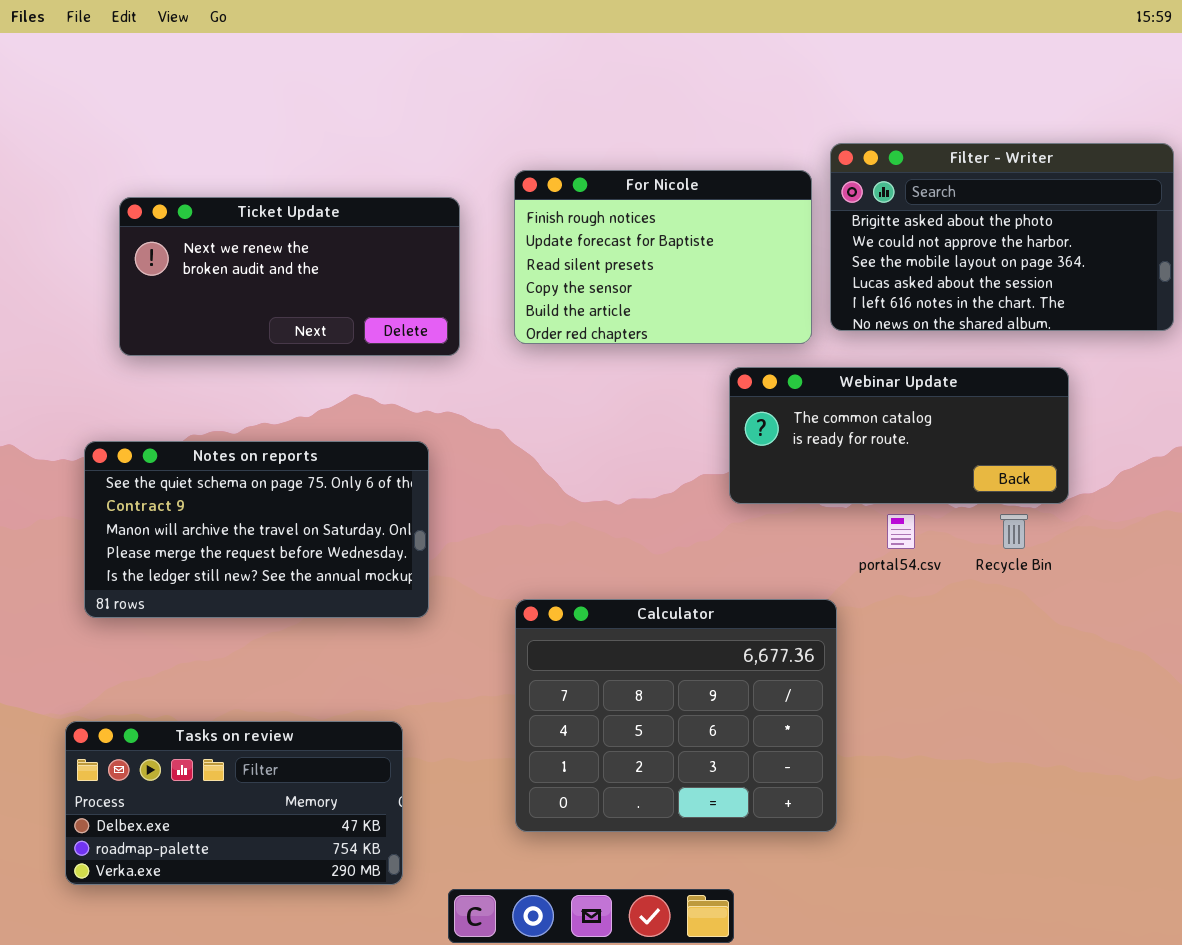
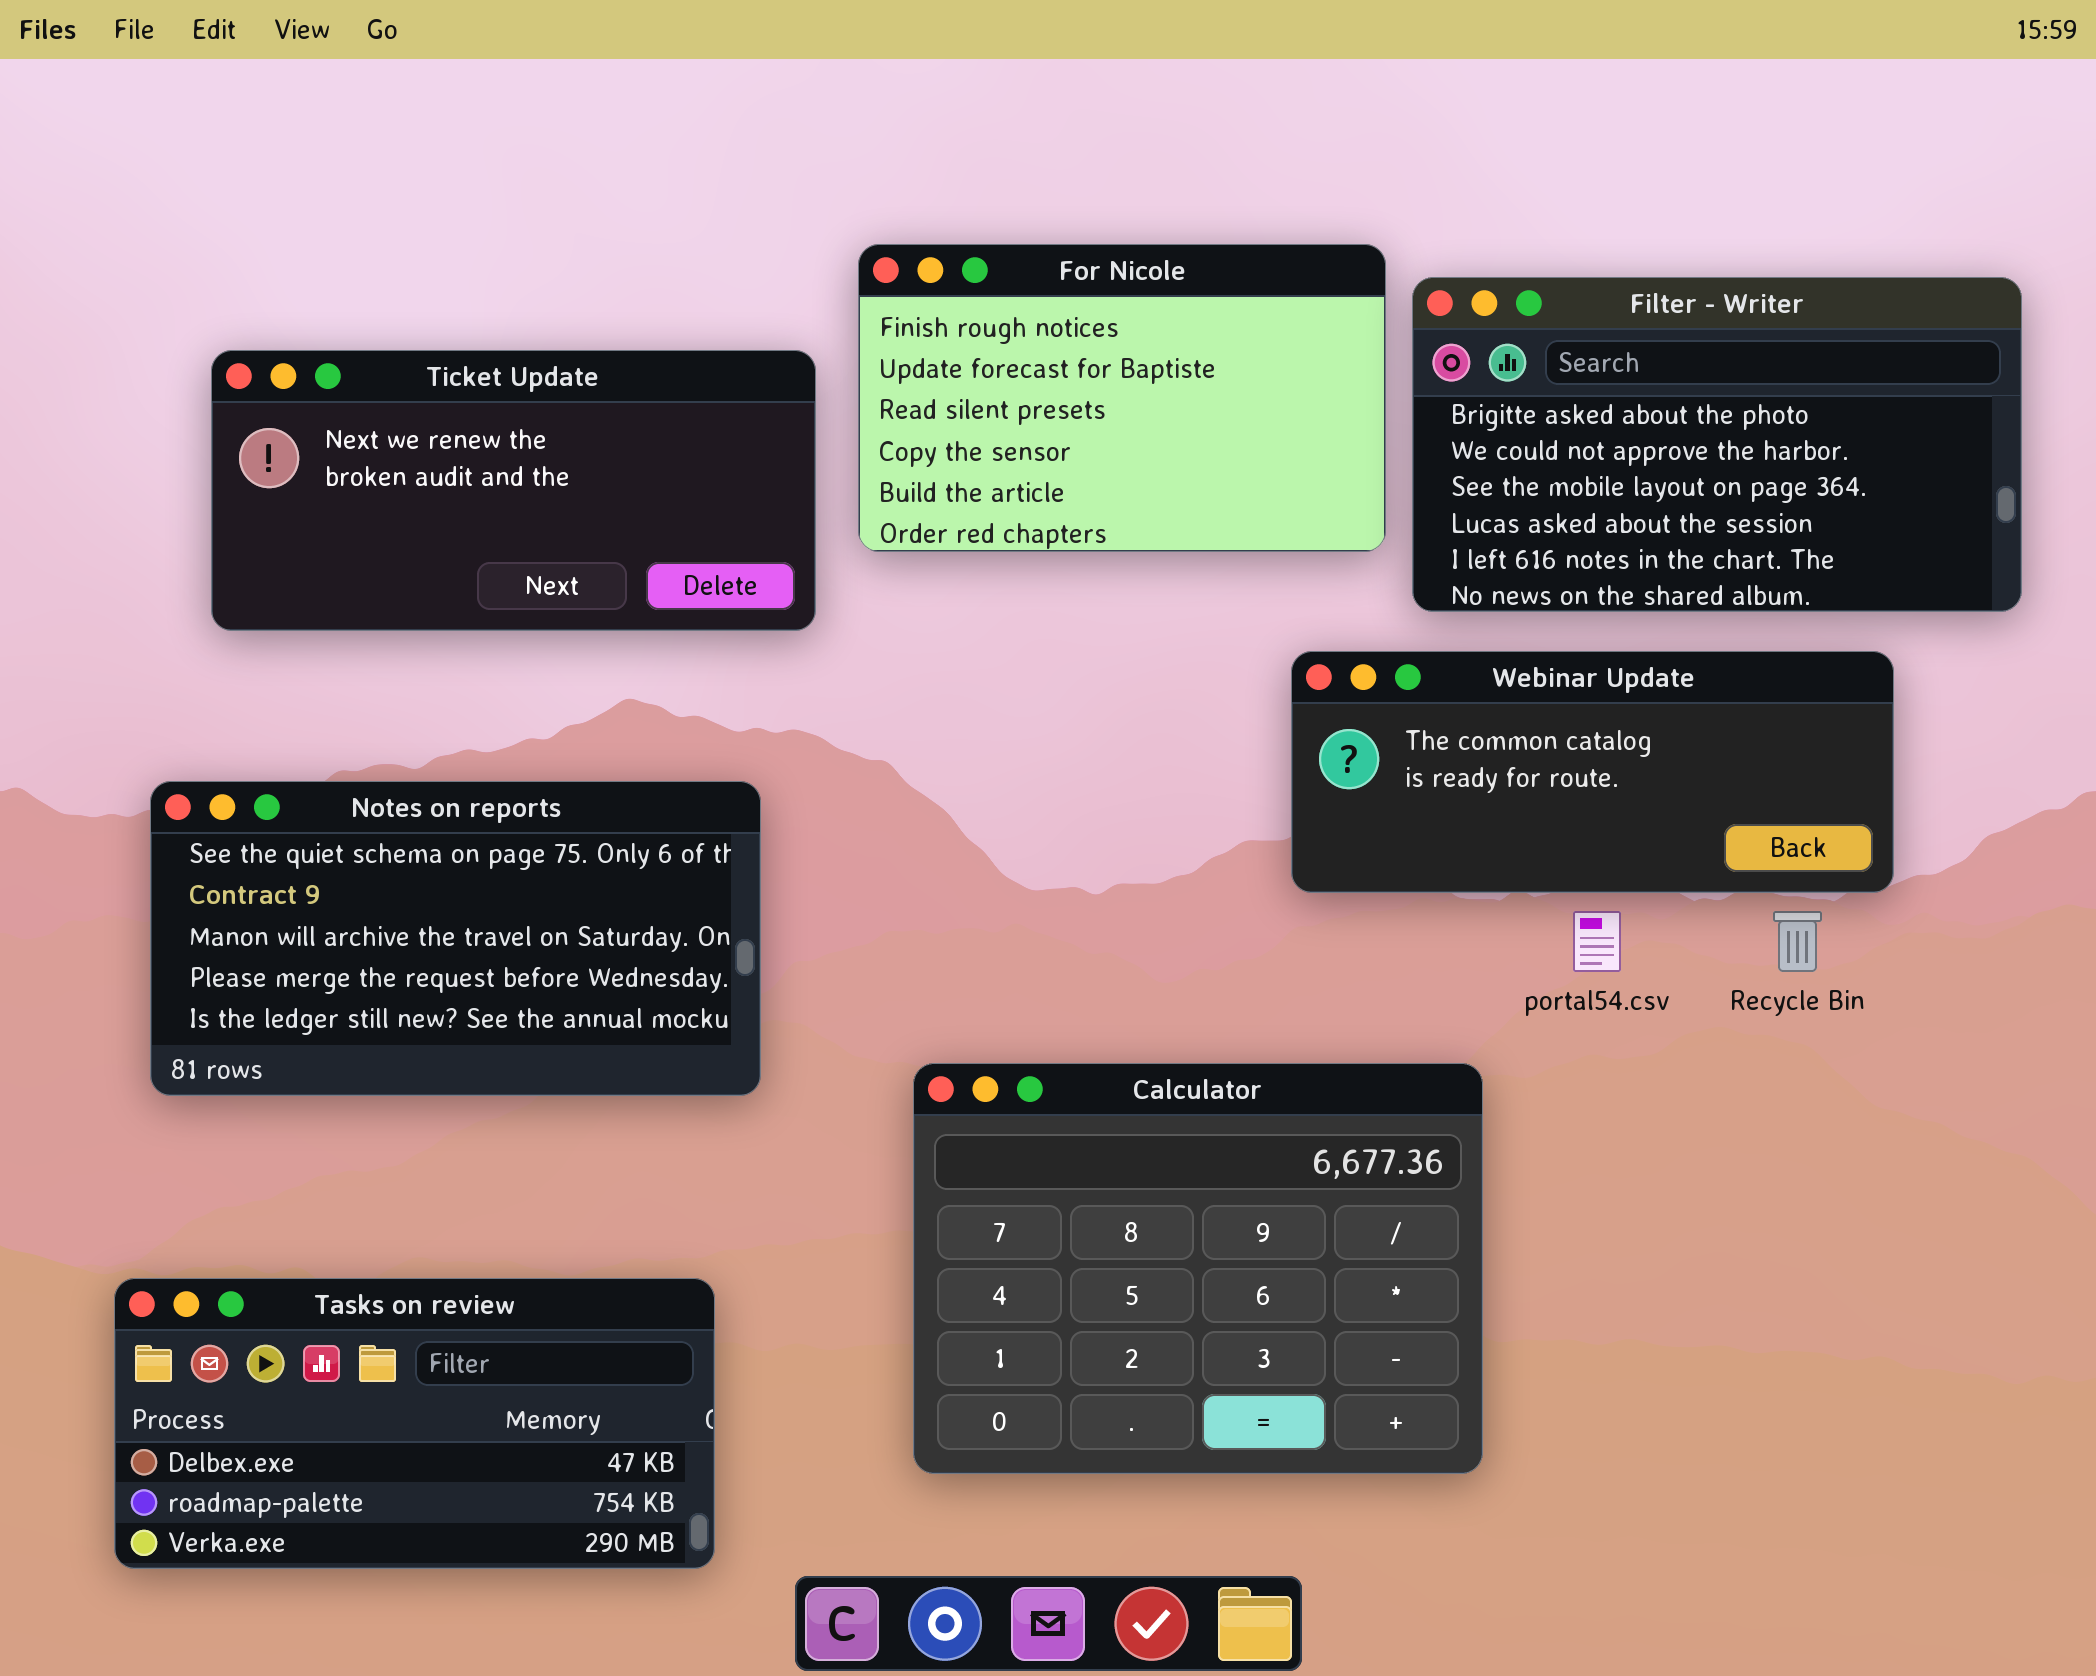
Filter - Writer: [830,143,1174,331] -> [1412,277,2022,612], moved
For Nicole: [514,170,812,344] -> [858,244,1386,552], moved

